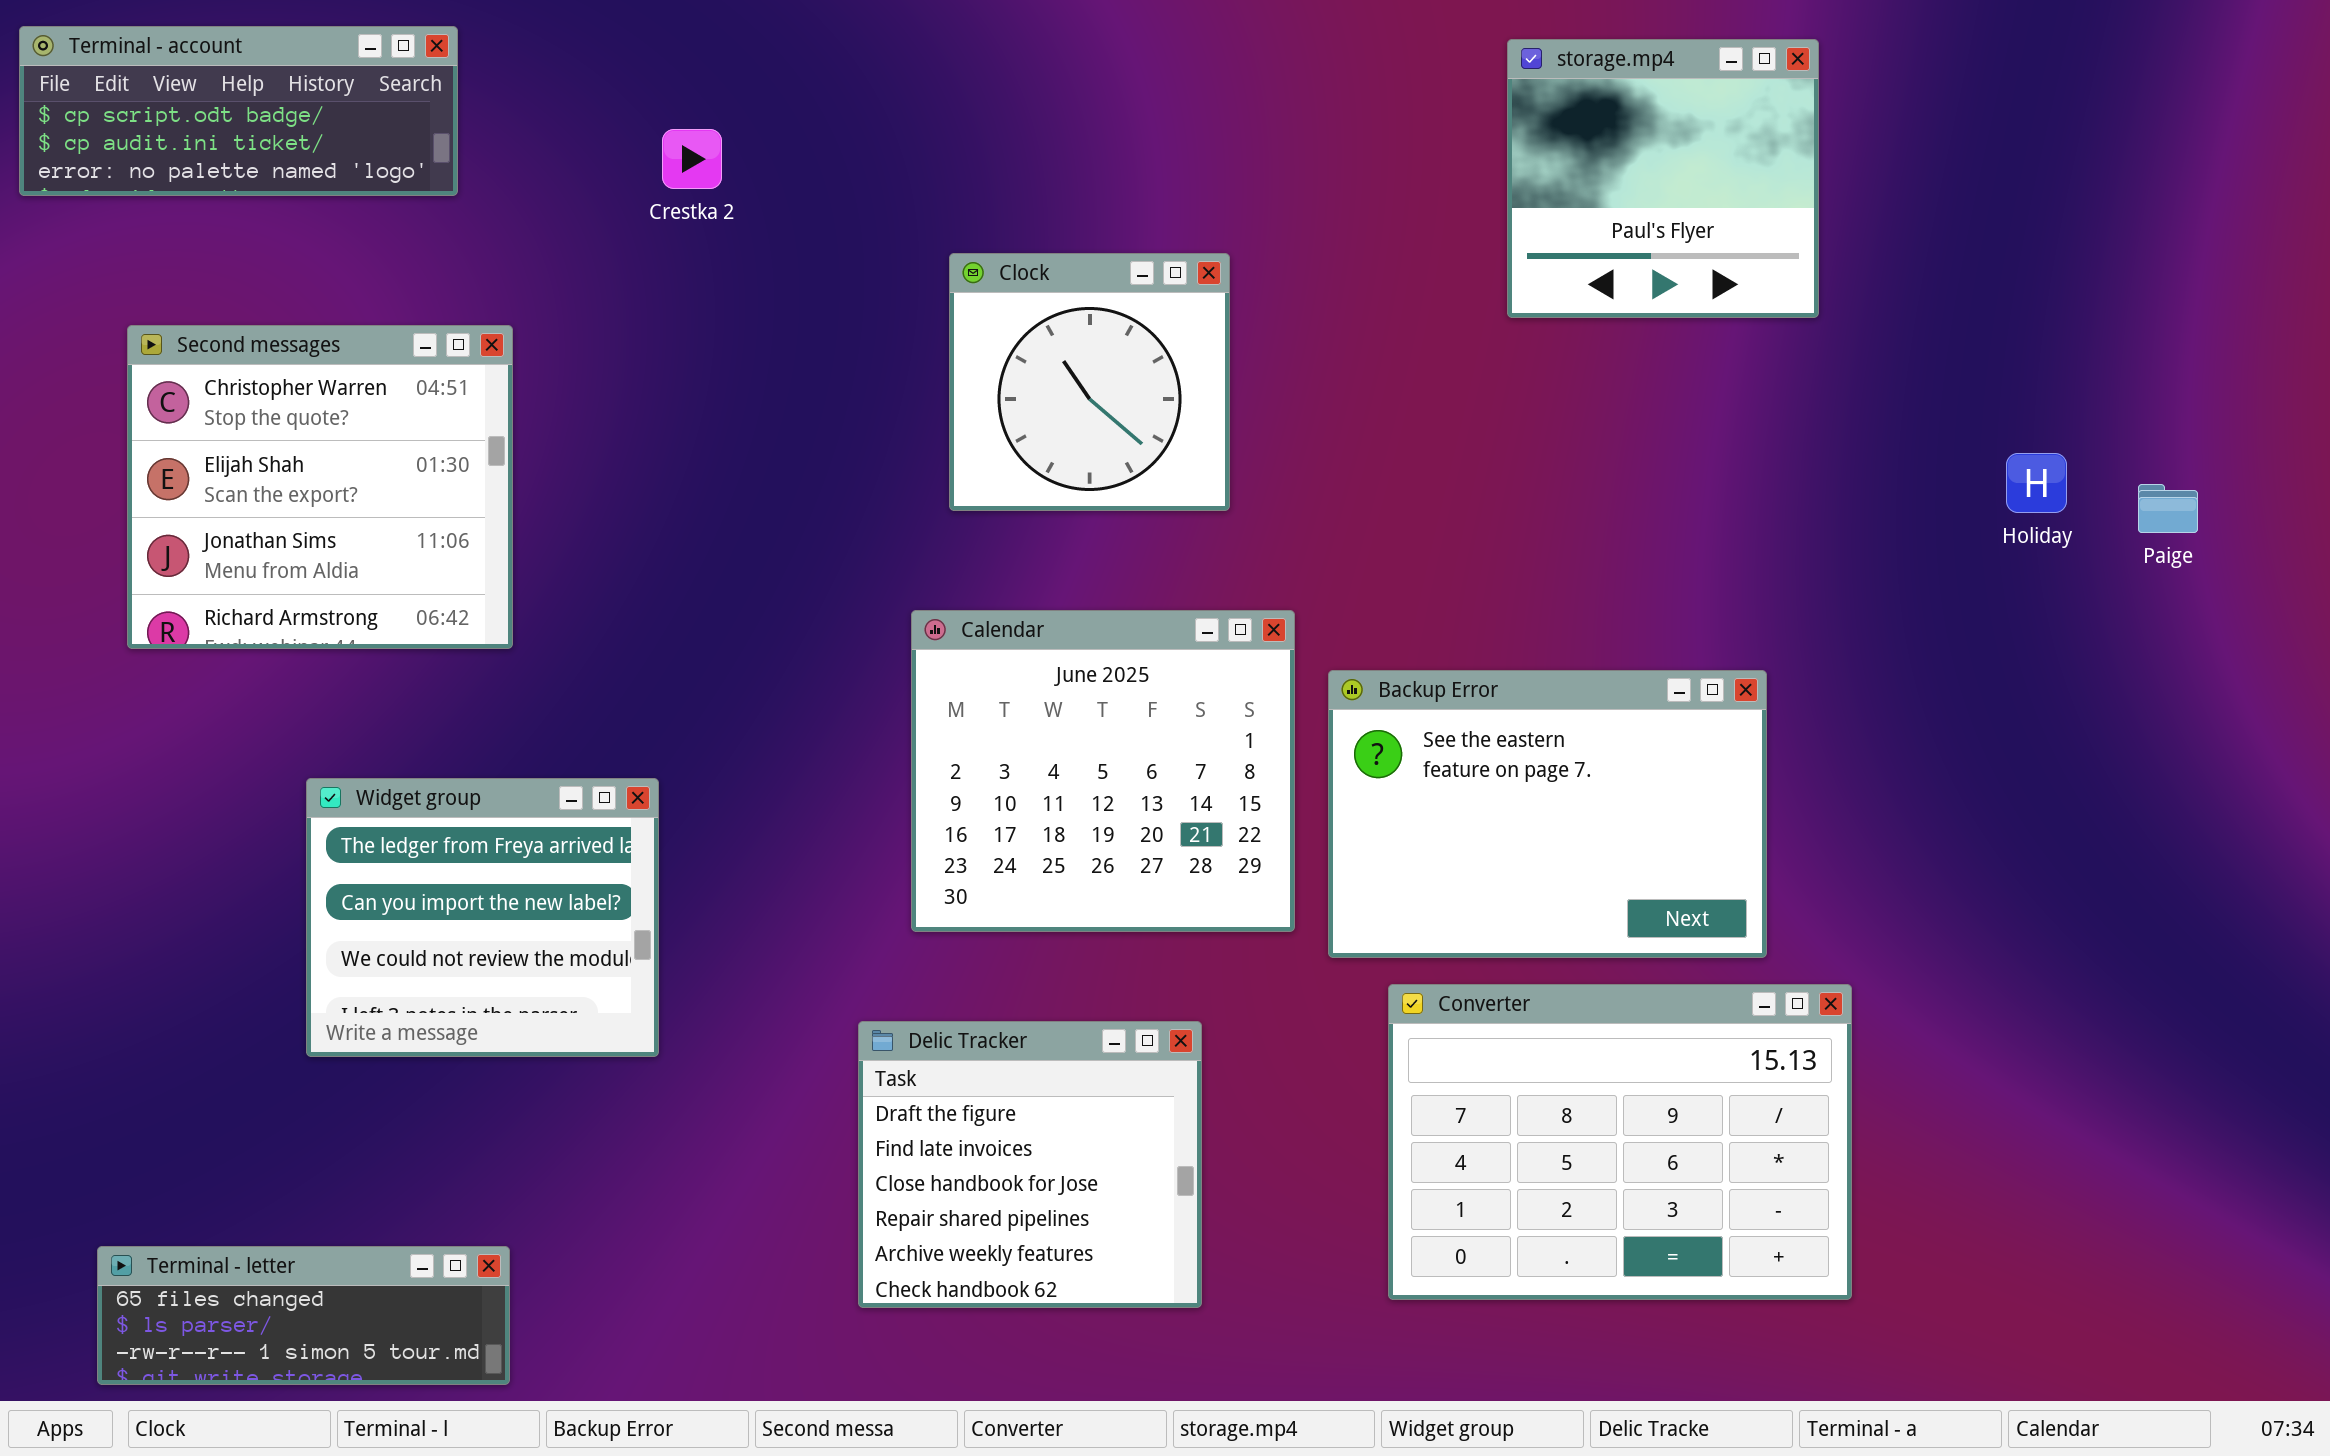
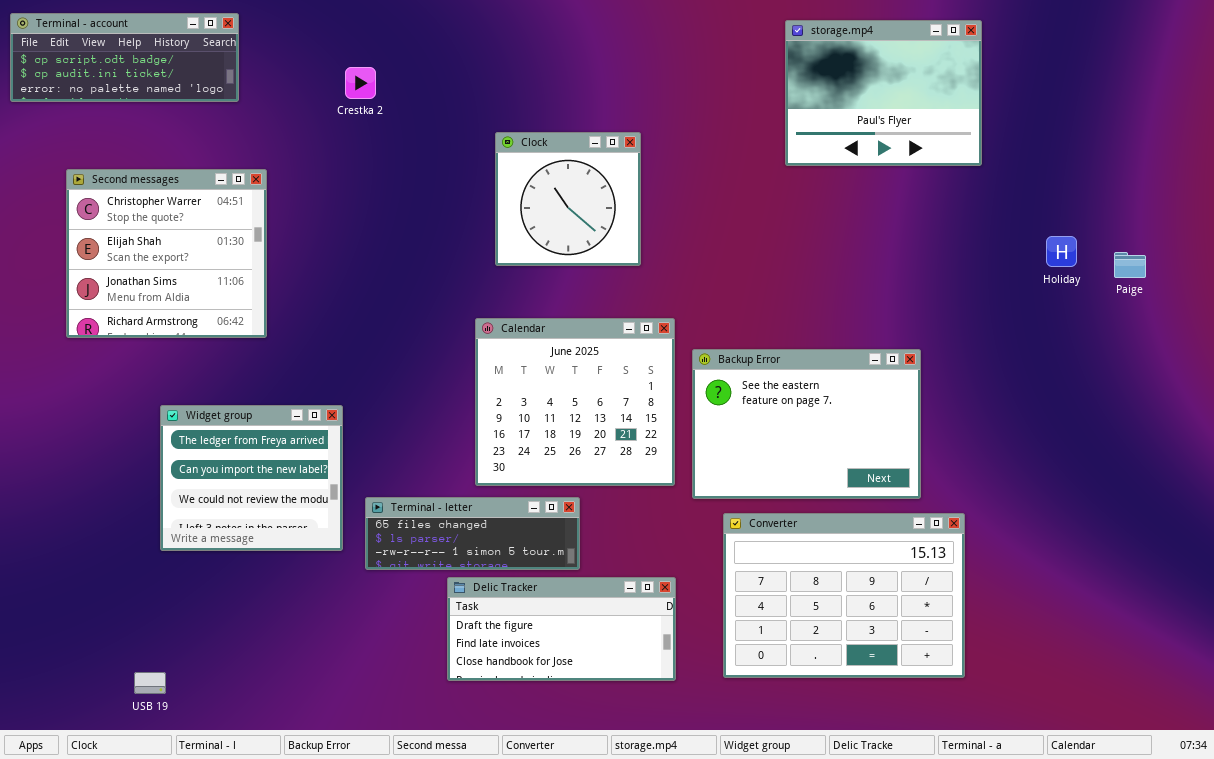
storage.mp4: [1507,39,1819,318] -> [785,20,982,166], resized
Delic Tracker: [858,1021,1202,1308] -> [447,577,676,681], resized
Terminal - letter: [97,1246,510,1385] -> [365,497,580,570], moved

